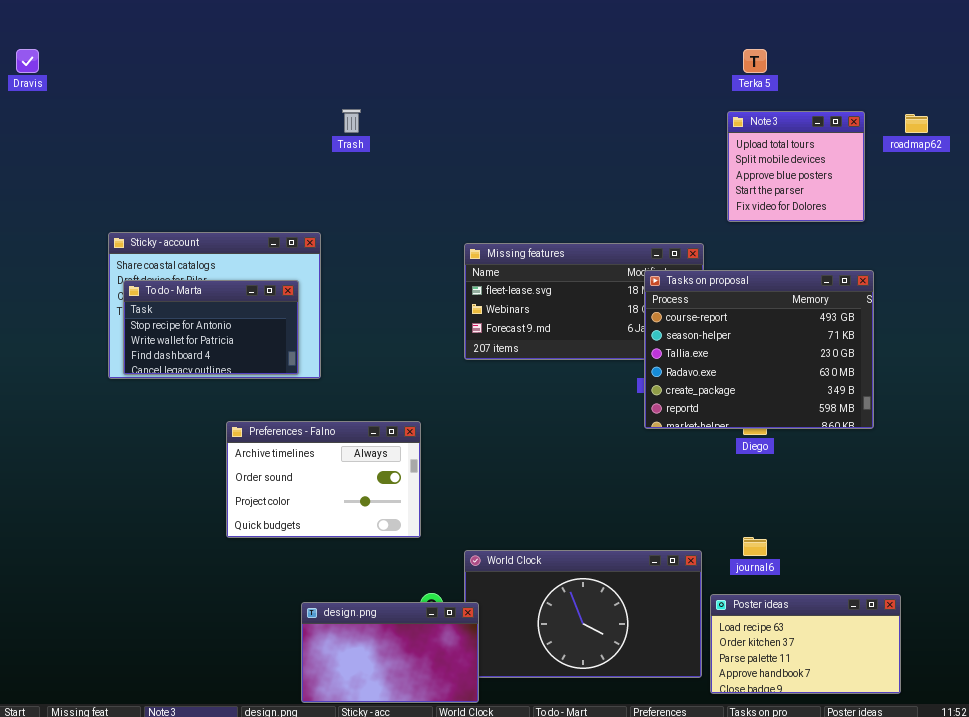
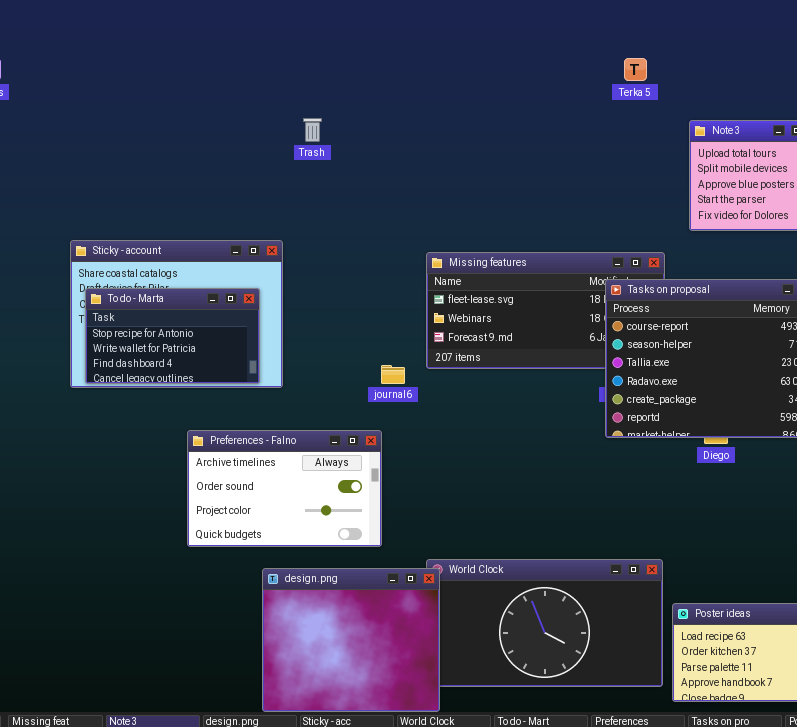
Terka 5: [743,49,767,73] -> [624,58,647,81], moved
journal6: [743,537,767,556] -> [381,365,405,384], moved
design.png: [301,602,479,703] -> [262,568,440,712], resized

